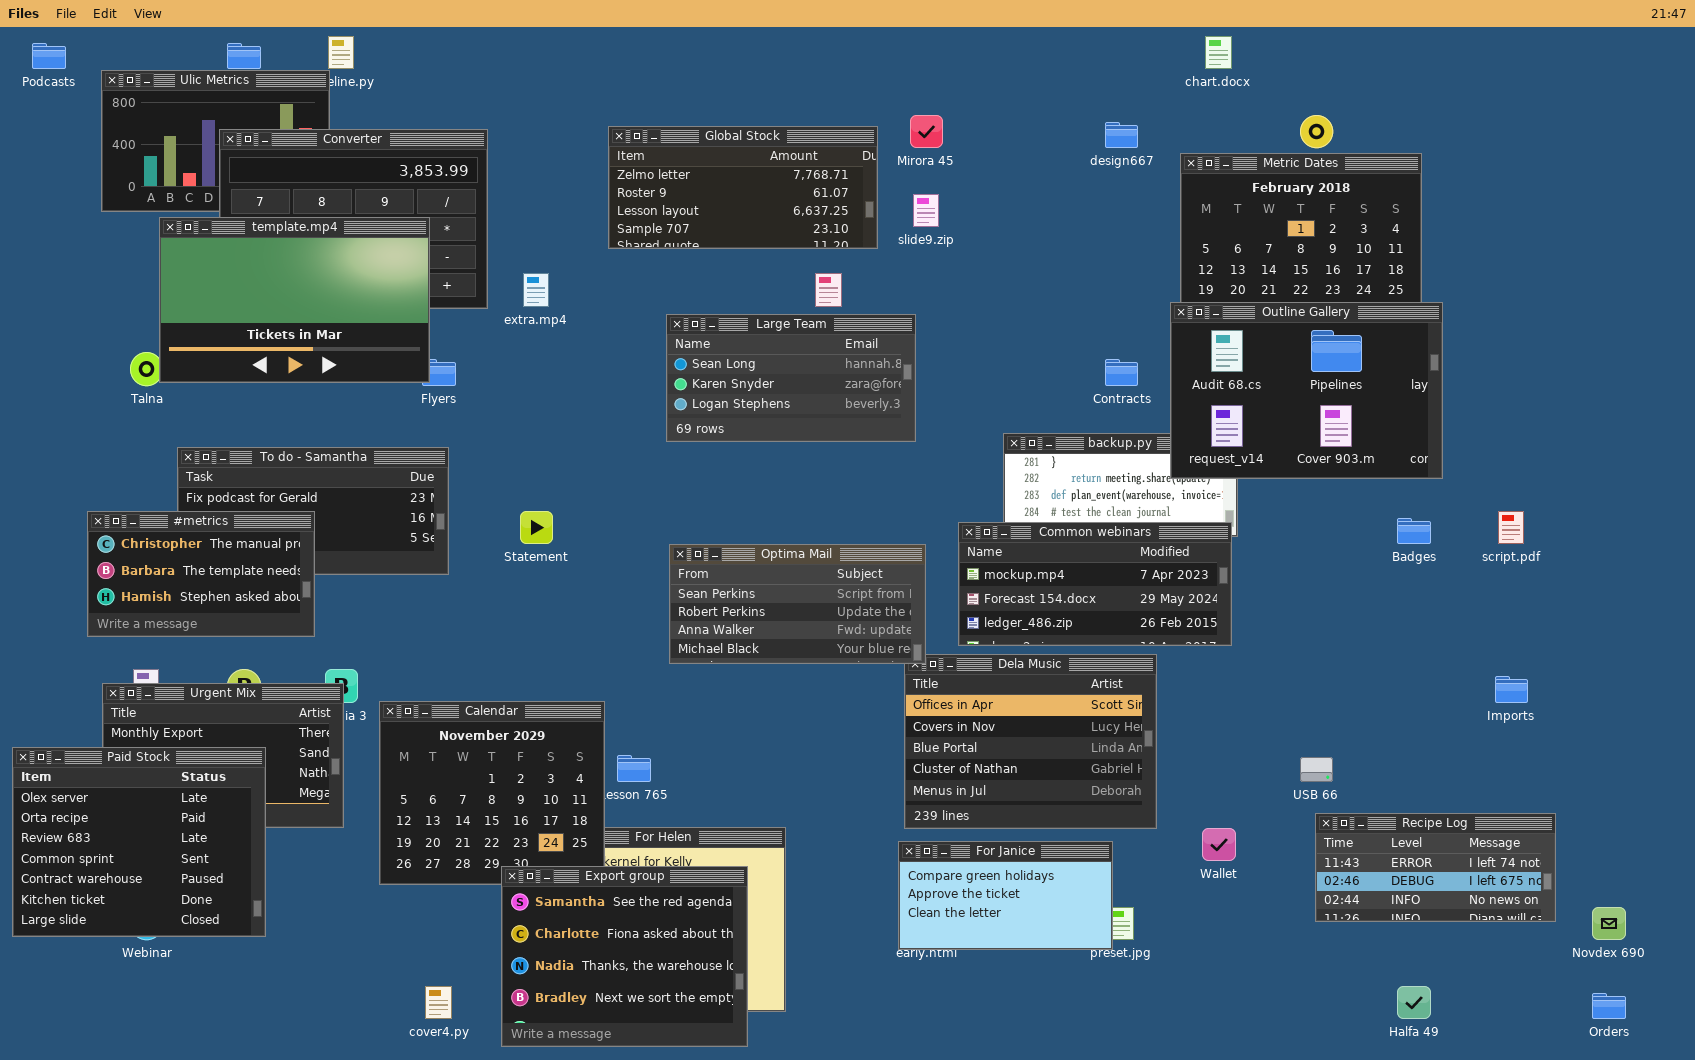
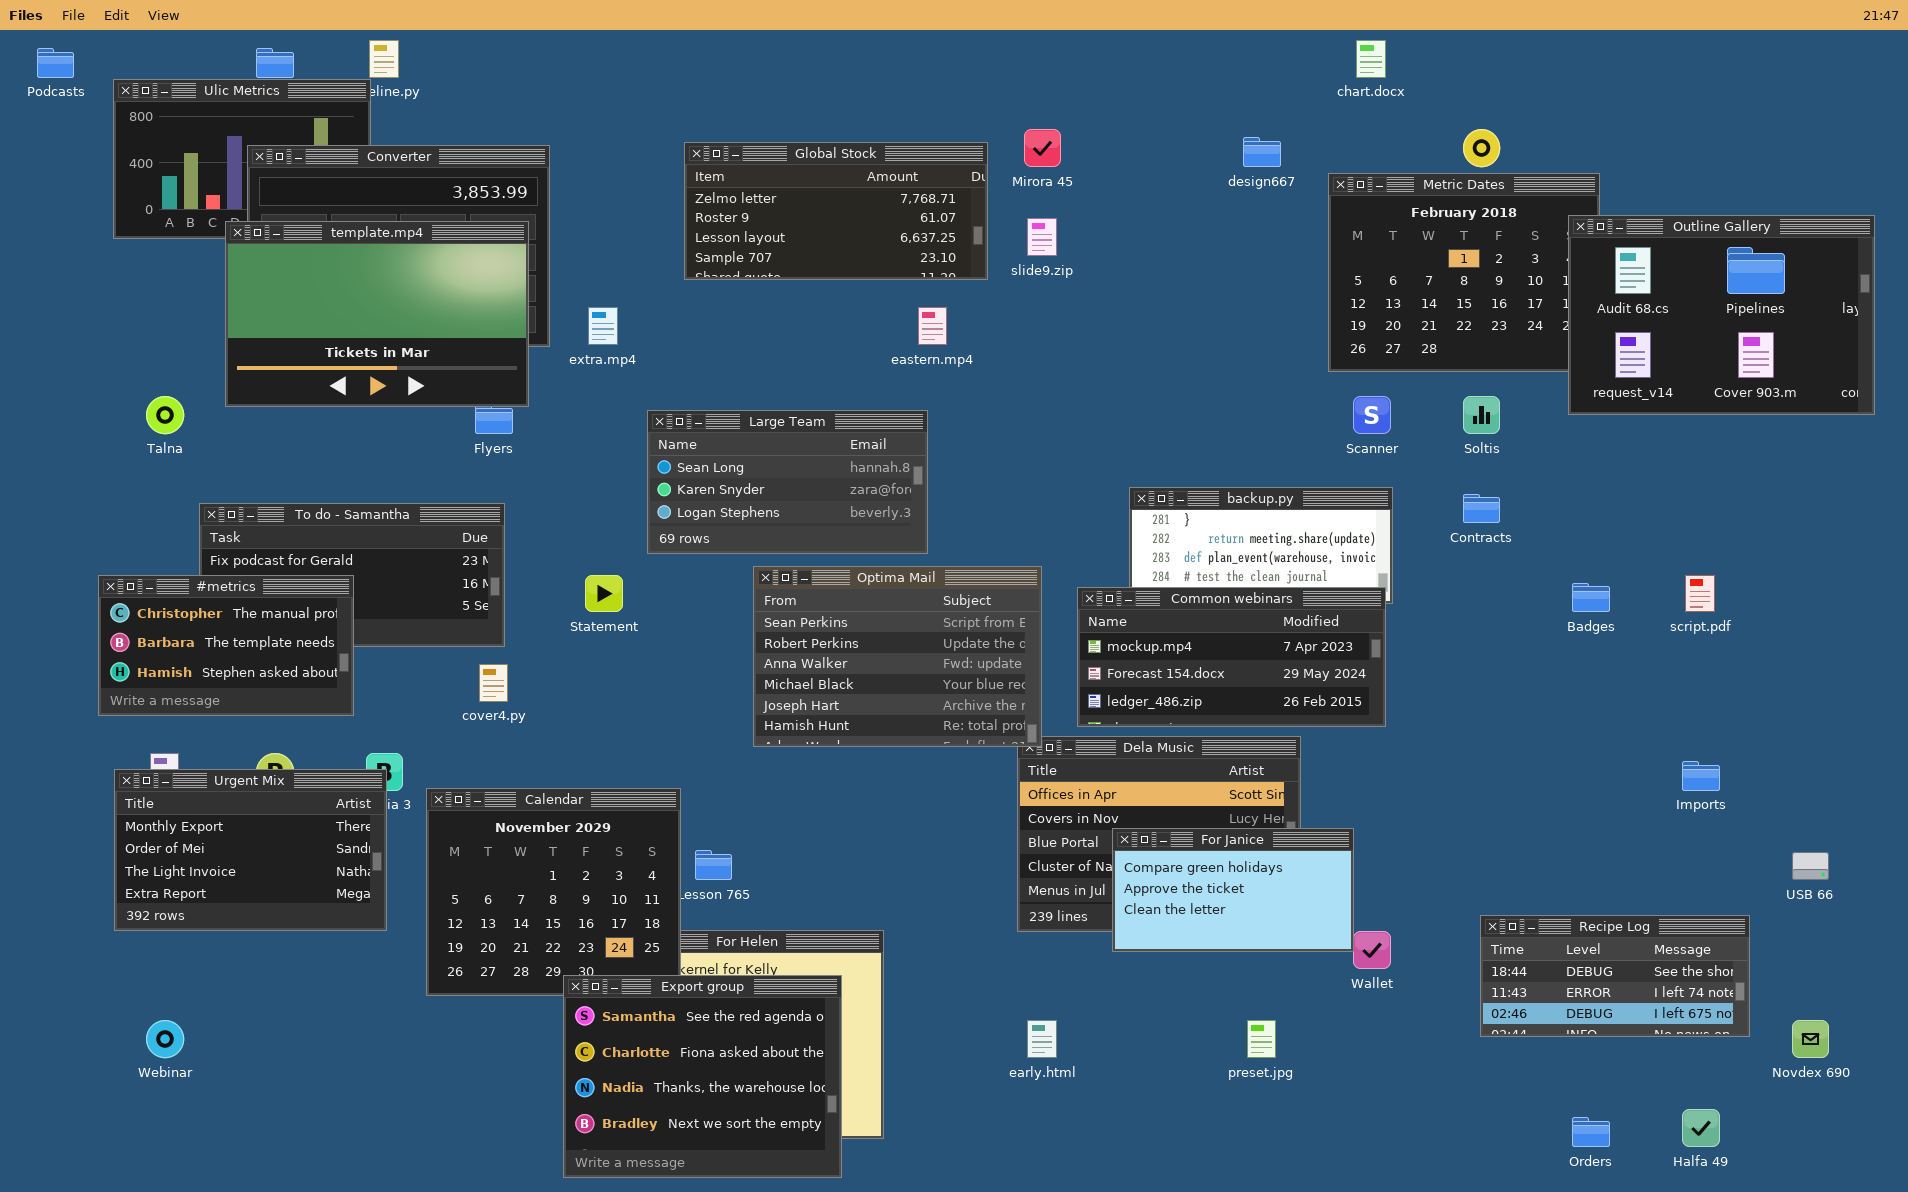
template.mp4: [159,217,430,383] -> [225,221,529,407], moved
Outline Gallery: [1170,302,1443,479] -> [1568,215,1875,415], moved
Large Team: [666,314,916,442] -> [647,410,928,554], moved
Contracts: [1105,359,1138,386] -> [1463,494,1500,523], moved
Optima Mail: [669,544,926,664] -> [753,566,1042,747], resized
Paid Stock: [12,747,266,937] -> none, closed
USB 66: [1300,757,1333,782] -> [1792,852,1829,880], moved
Recipe Log: [1315,813,1556,922] -> [1480,915,1750,1037], scrolled up 1 row
For Janice: [898,841,1113,950] -> [1112,828,1354,952], moved
cover4.py: [425,986,452,1019] -> [479,664,508,702], moved
Halfa 49: [1397,986,1431,1019] -> [1682,1109,1720,1147], moved
Orders: [1592,993,1626,1019] -> [1572,1117,1610,1147], moved

